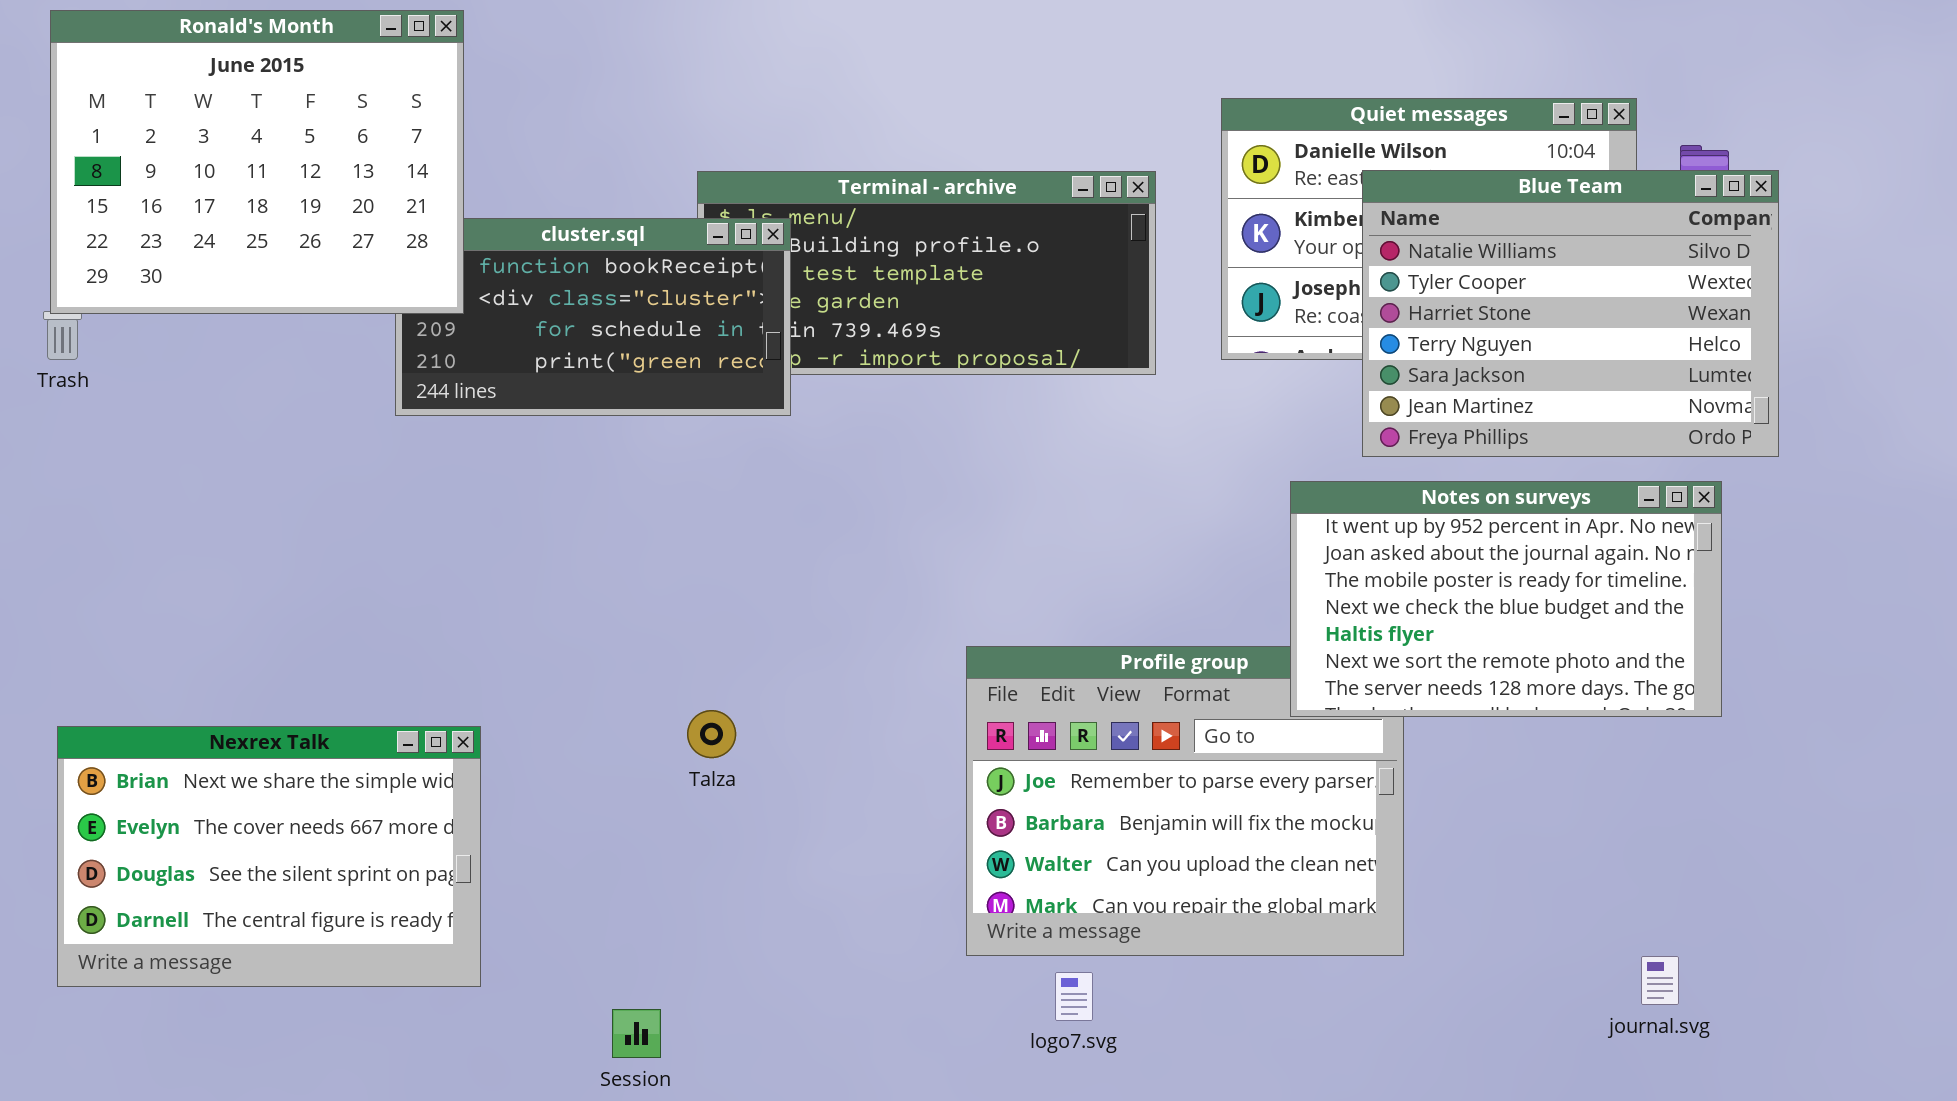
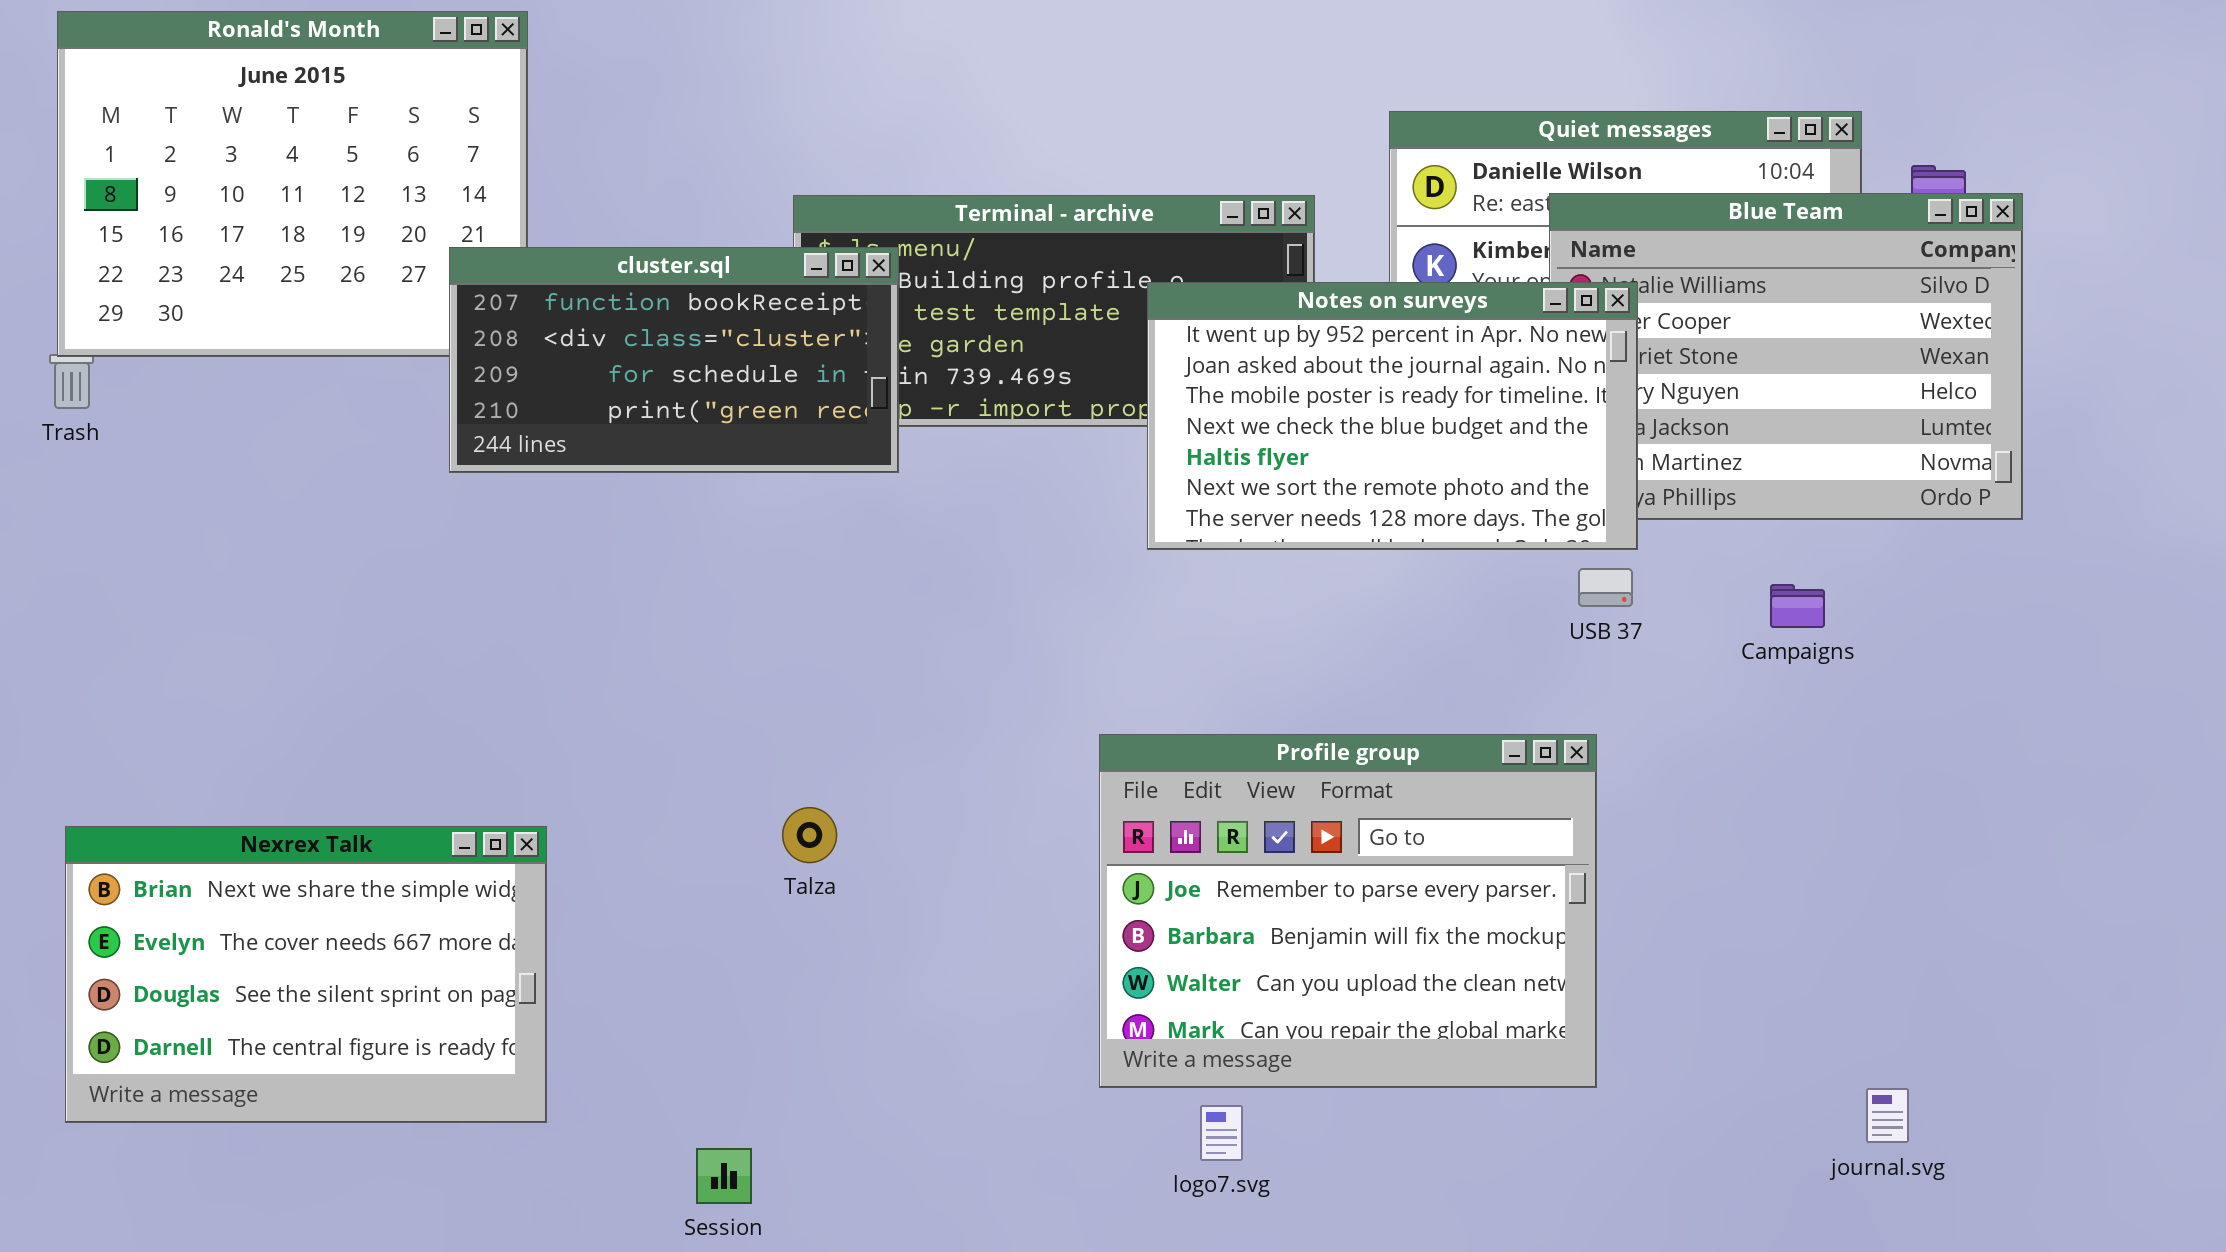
cluster.sql: [395,218,791,416] -> [449,247,899,473], raised
Notes on surveys: [1290,481,1722,717] -> [1147,282,1638,550], moved

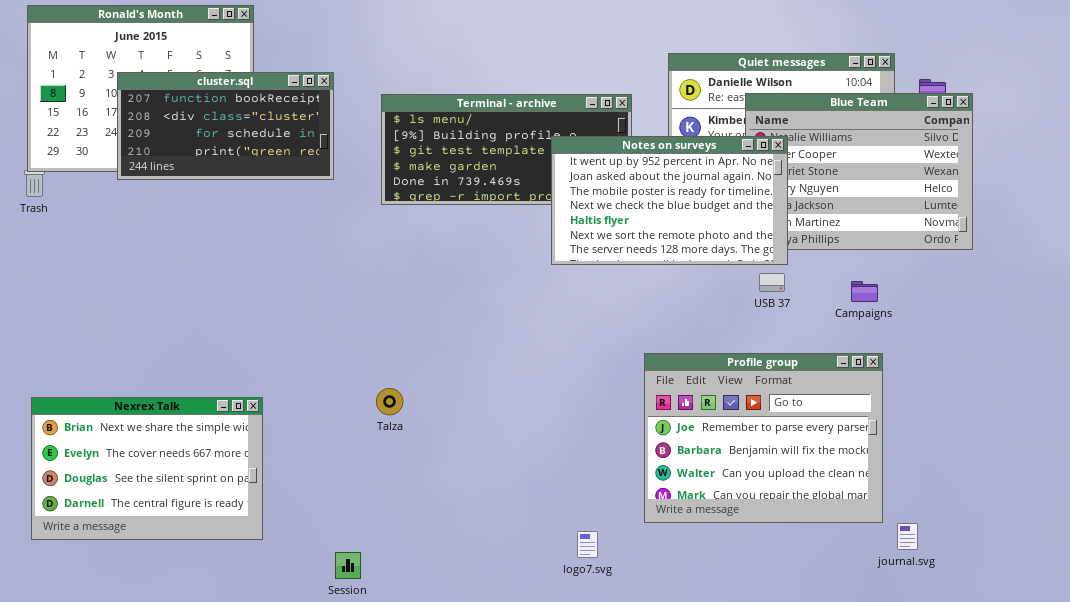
cluster.sql: [449,247,899,473] -> [117,72,334,180], moved
Profile group: [1099,734,1597,1088] -> [644,353,883,523], moved

